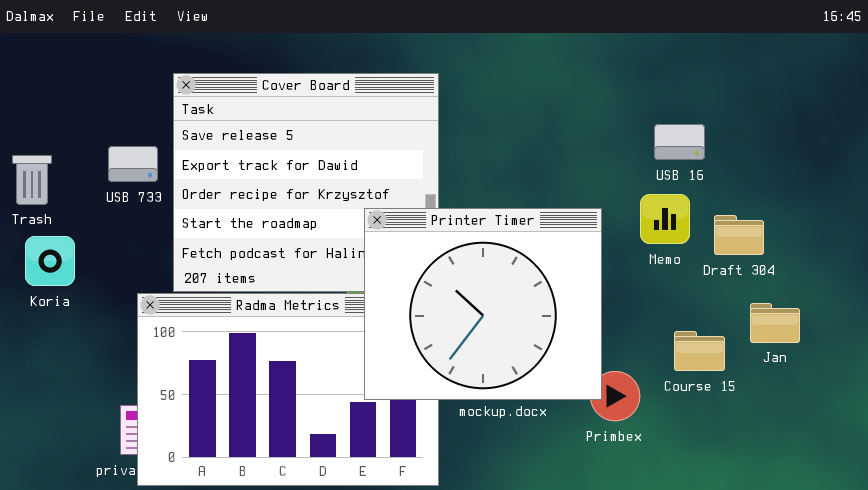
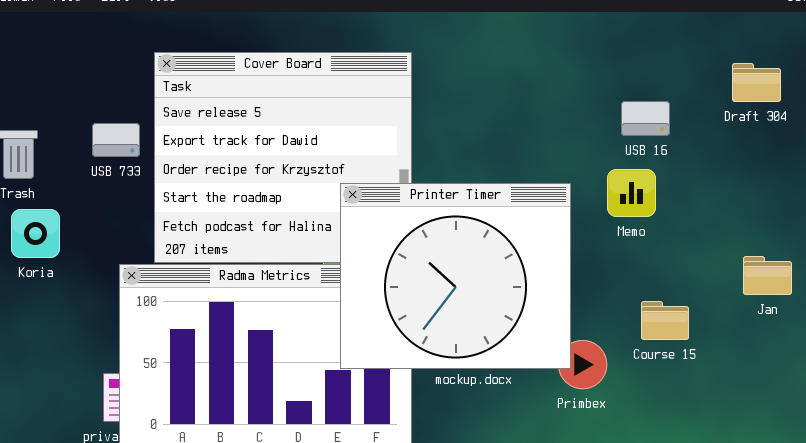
Draft 304: [714,215,764,255] -> [732,63,781,102], moved
Jan: [750,303,800,343] -> [743,256,792,295], moved

